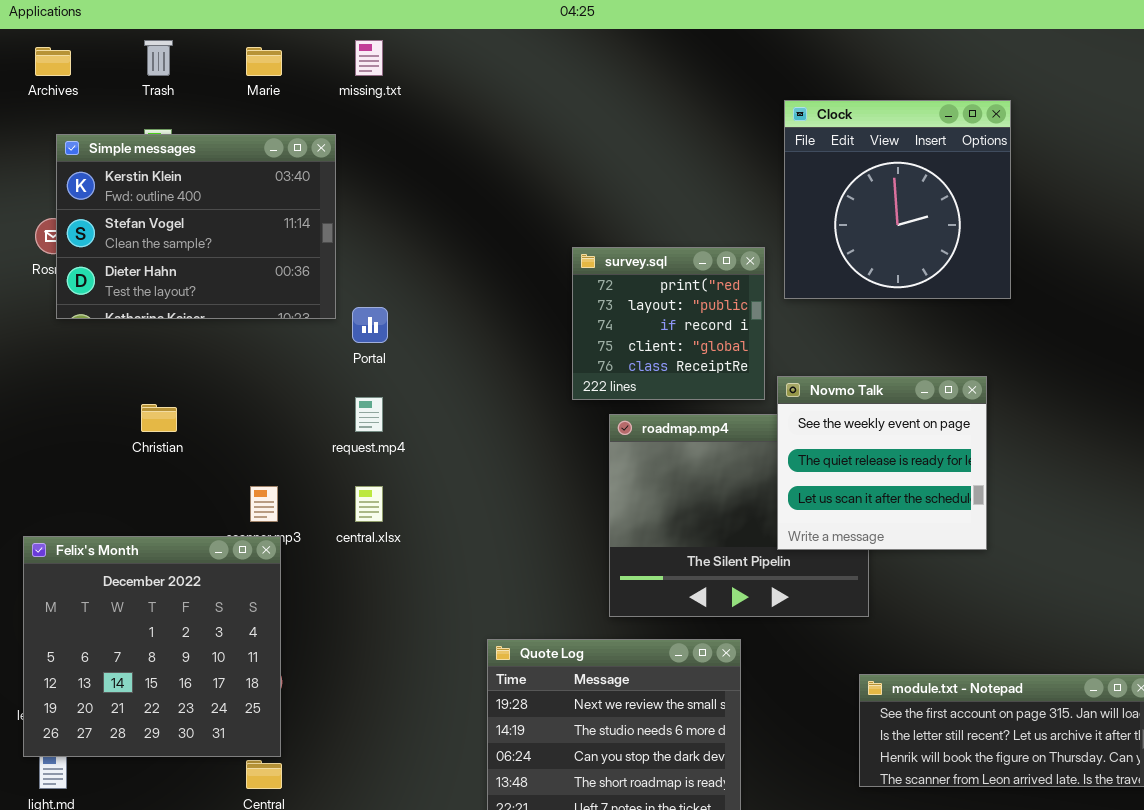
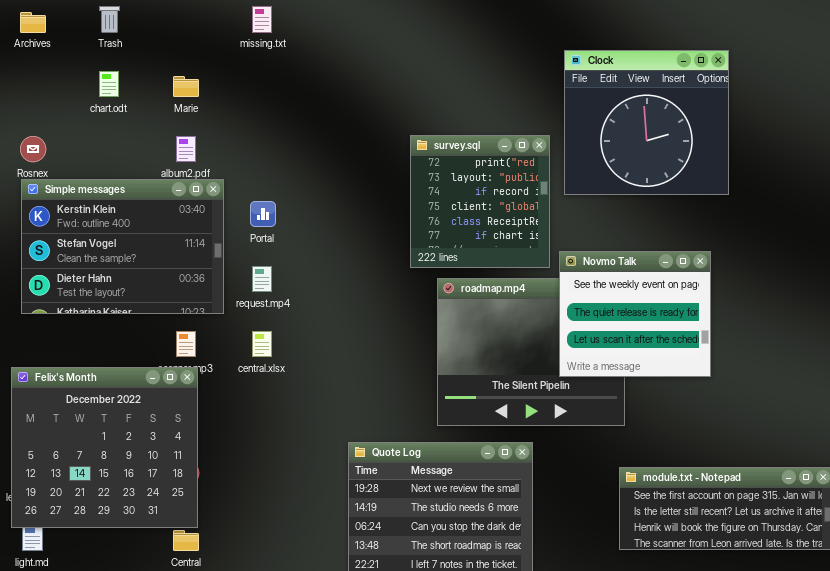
Marie: [246,47,282,76] -> [173,76,199,97], moved
Simple messages: [56,134,336,319] -> [21,179,224,314], moved
survey.sql: [572,247,765,400] -> [410,135,550,268], resized

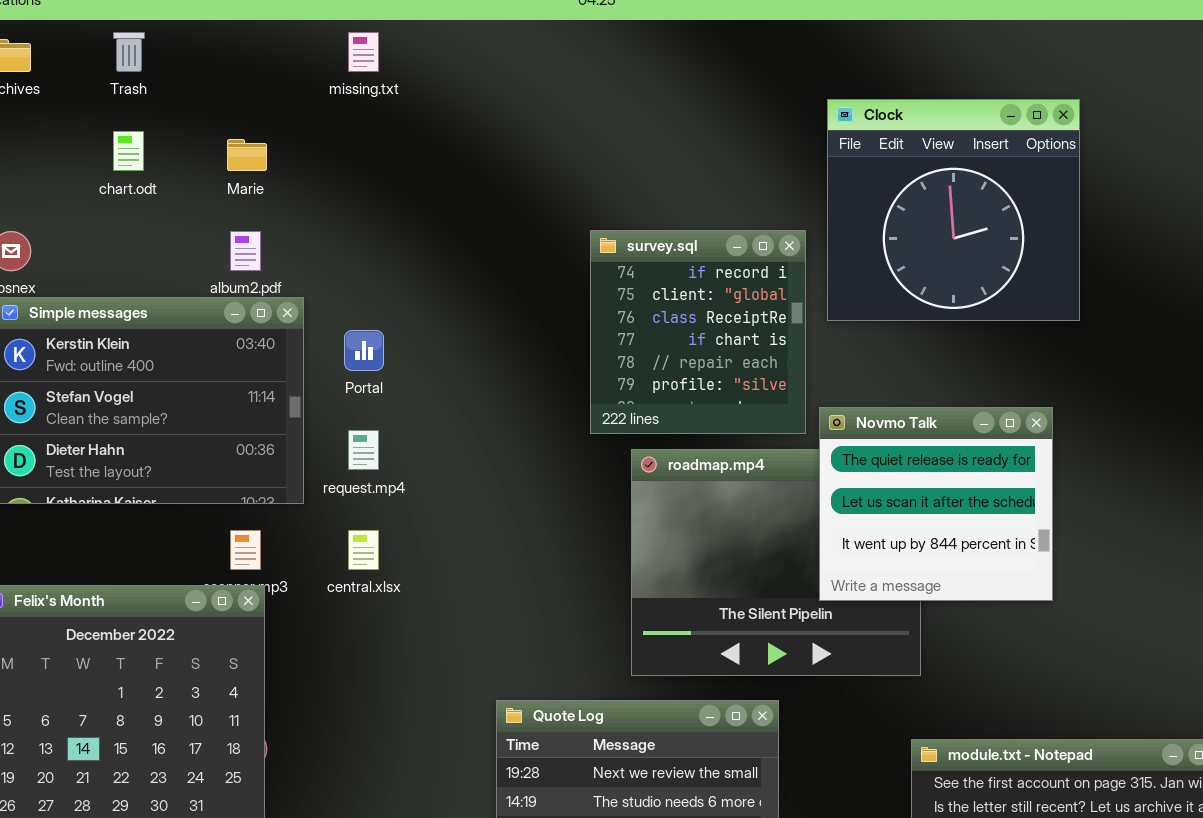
survey.sql: [410,135,550,268] -> [590,230,806,434], scrolled down 2 rows
Novmo Talk: [559,251,711,377] -> [819,407,1053,601], scrolled down 1 row

